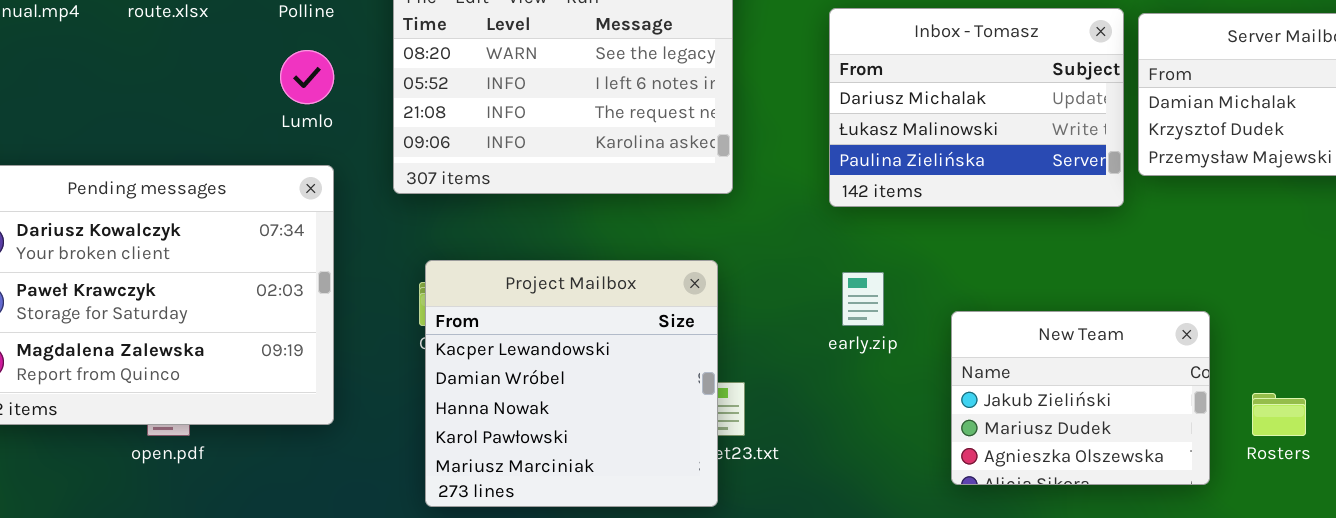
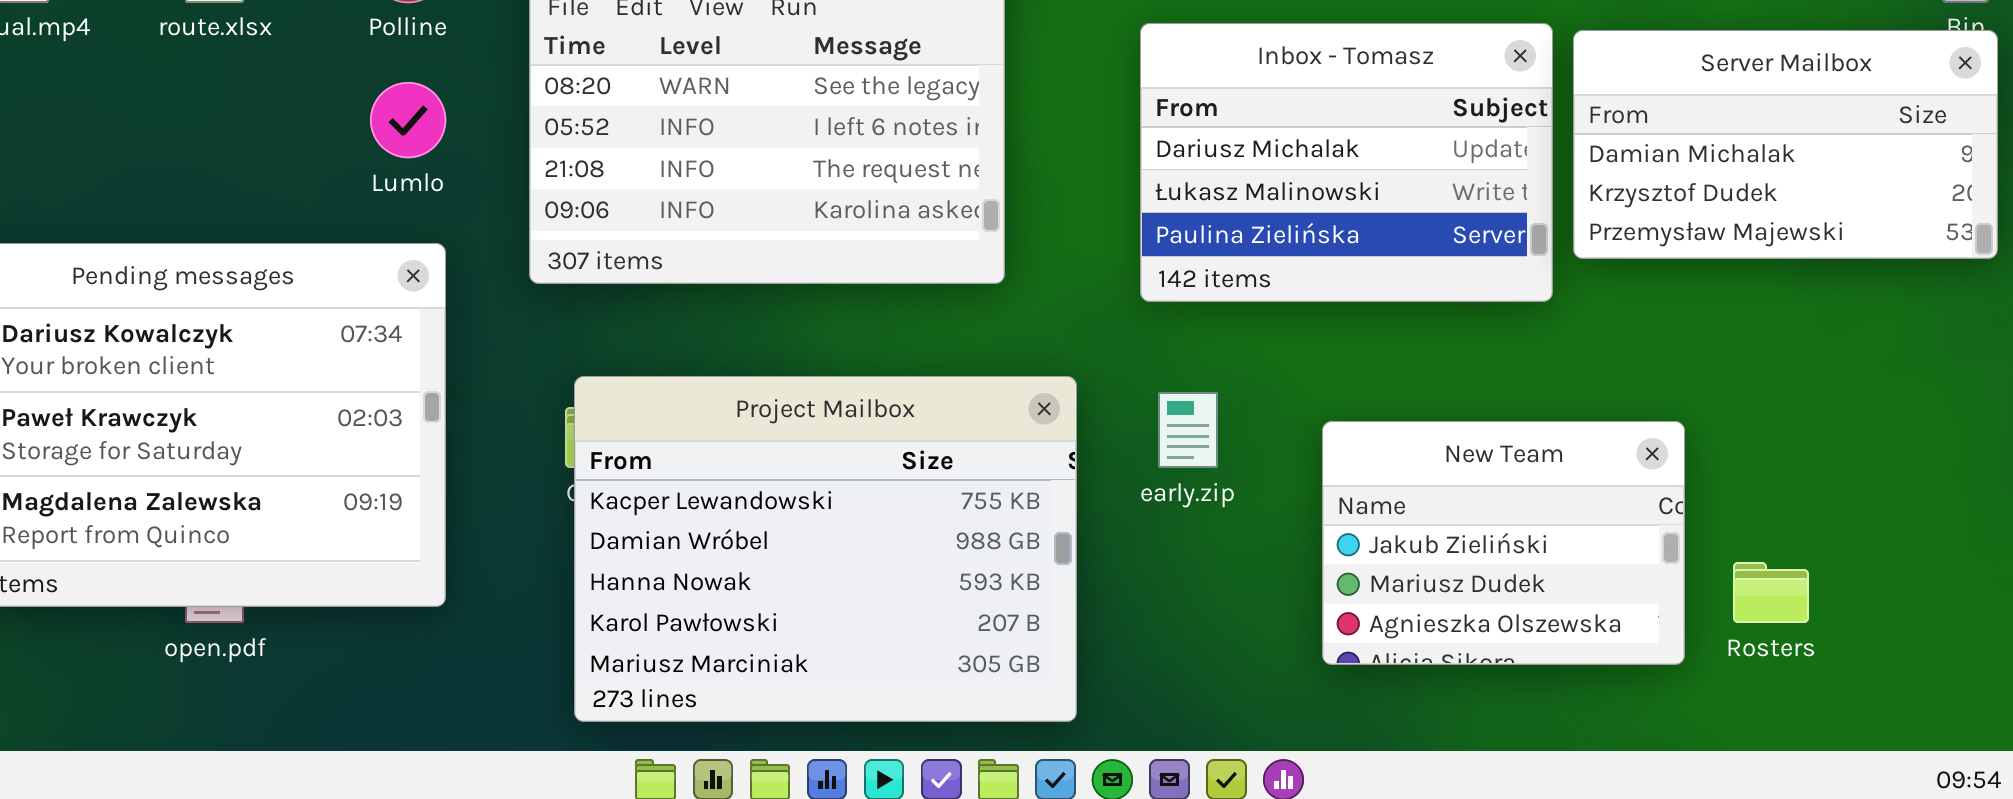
Project Mailbox: [425,260,718,507] -> [574,376,1077,722], resized
New Team: [951,311,1210,485] -> [1322,421,1685,665], moved

